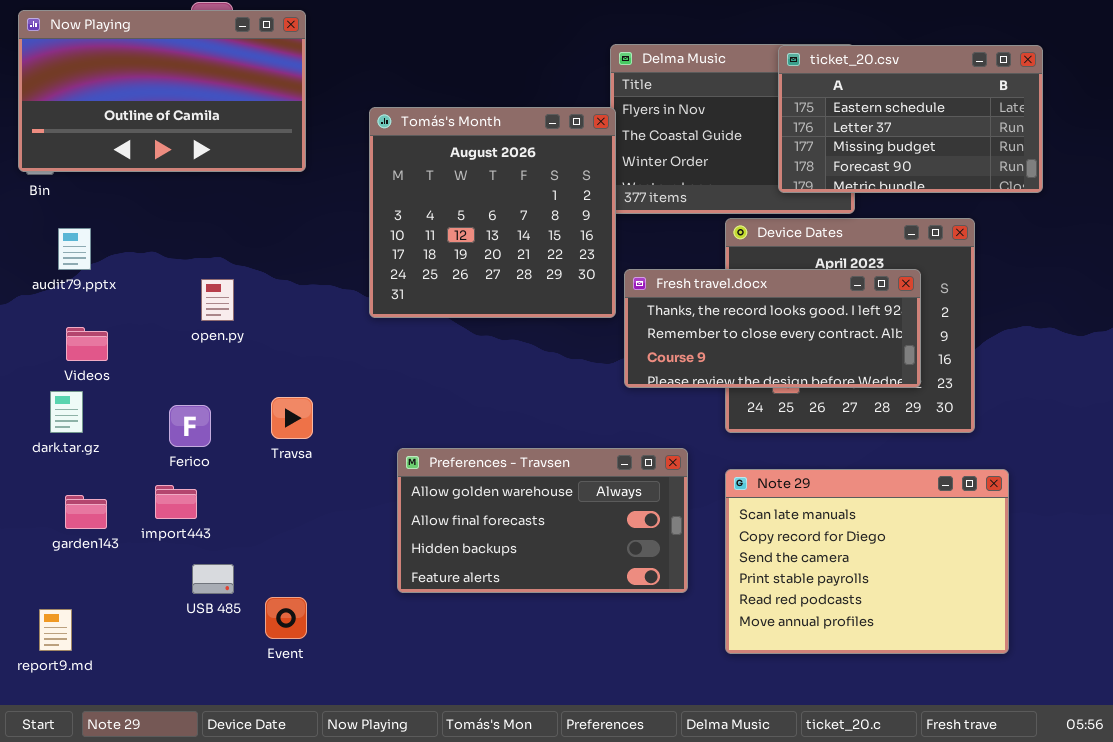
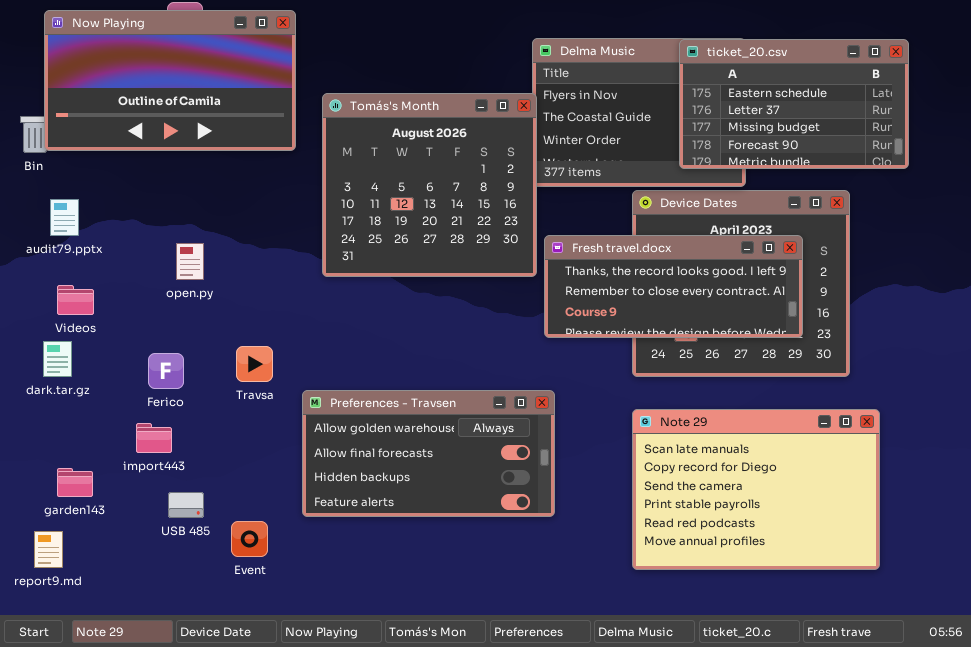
Now Playing: [18,10,306,172] -> [44,10,296,151], moved
Preferences - Travsen: [397,448,688,593] -> [302,390,555,517], moved
garden143: [65,495,107,529] -> [57,468,93,497], moved

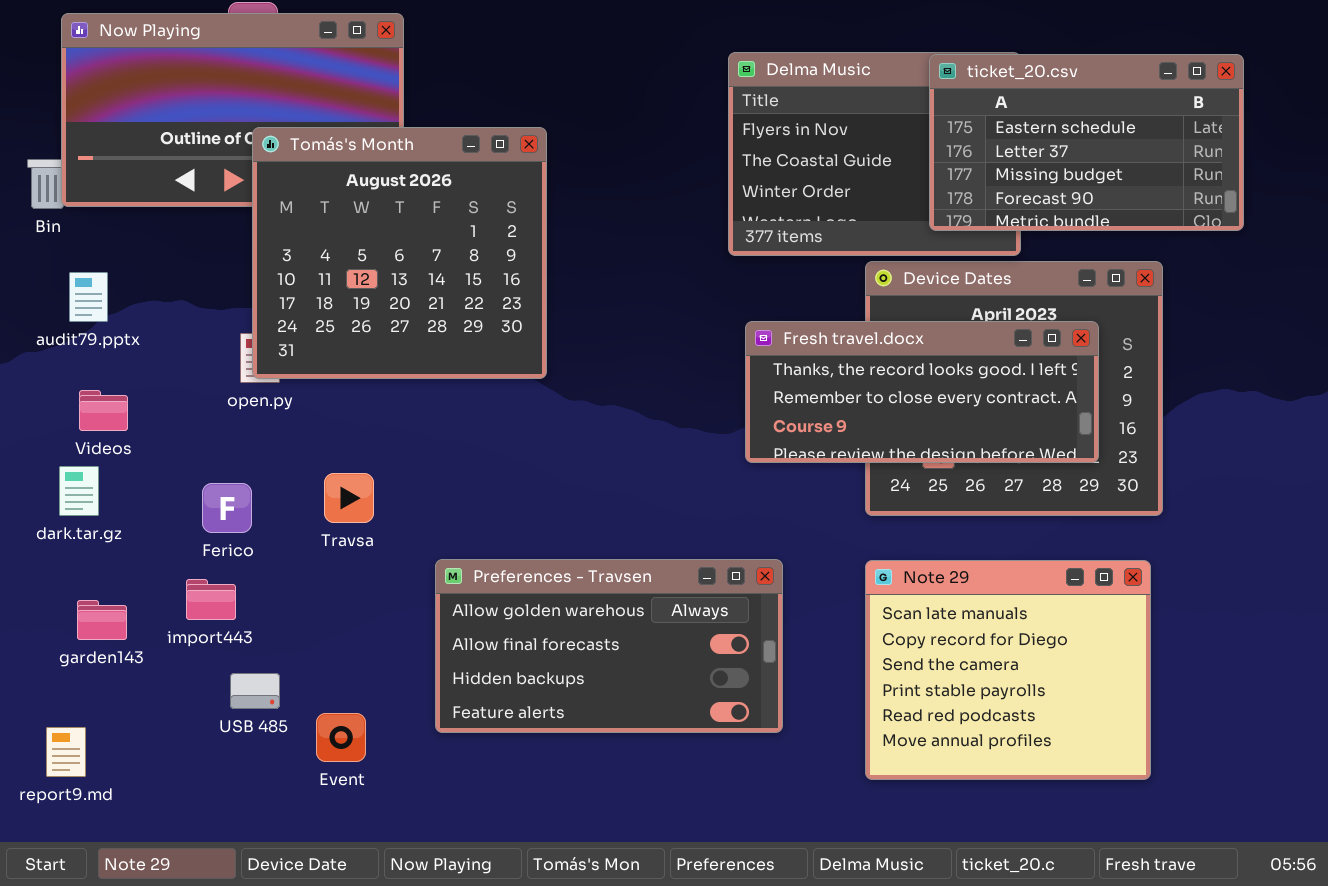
Tomás's Month: [322,93,537,277] -> [252,127,547,379], moved
Preferences - Travsen: [302,390,555,517] -> [435,559,783,733], moved
Note 29: [632,409,880,570] -> [865,560,1151,780], resized
garden143: [57,468,93,497] -> [77,600,127,640], moved

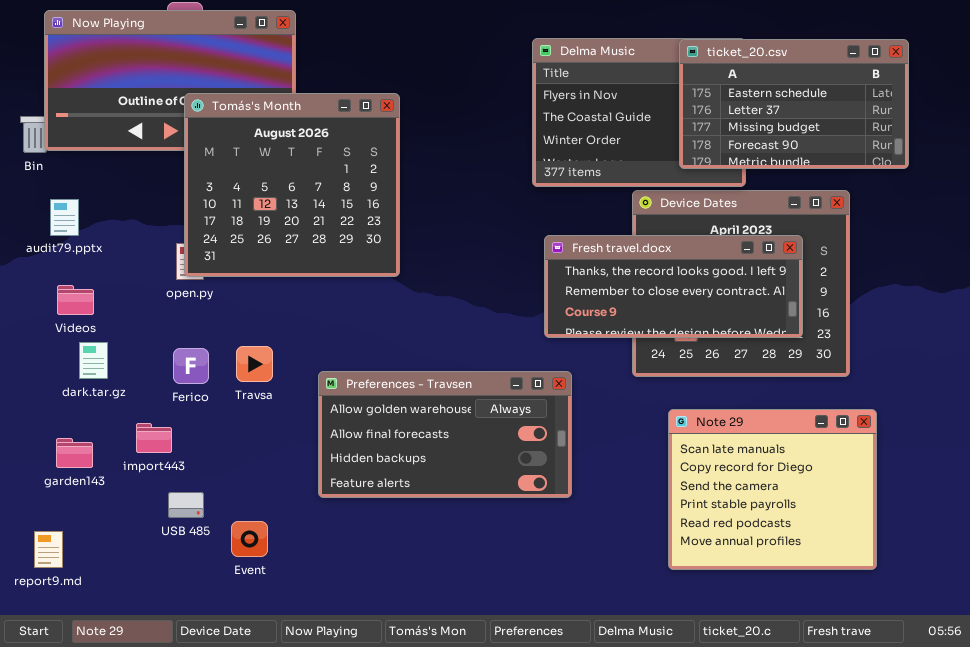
dark.tar.gz: [59,466,99,516] -> [79,342,108,379], moved
Ferico: [202,483,252,533] -> [173,348,209,384], moved
Preferences - Travsen: [435,559,783,733] -> [318,371,572,498], moved
Note 29: [865,560,1151,780] -> [668,409,877,570], moved

